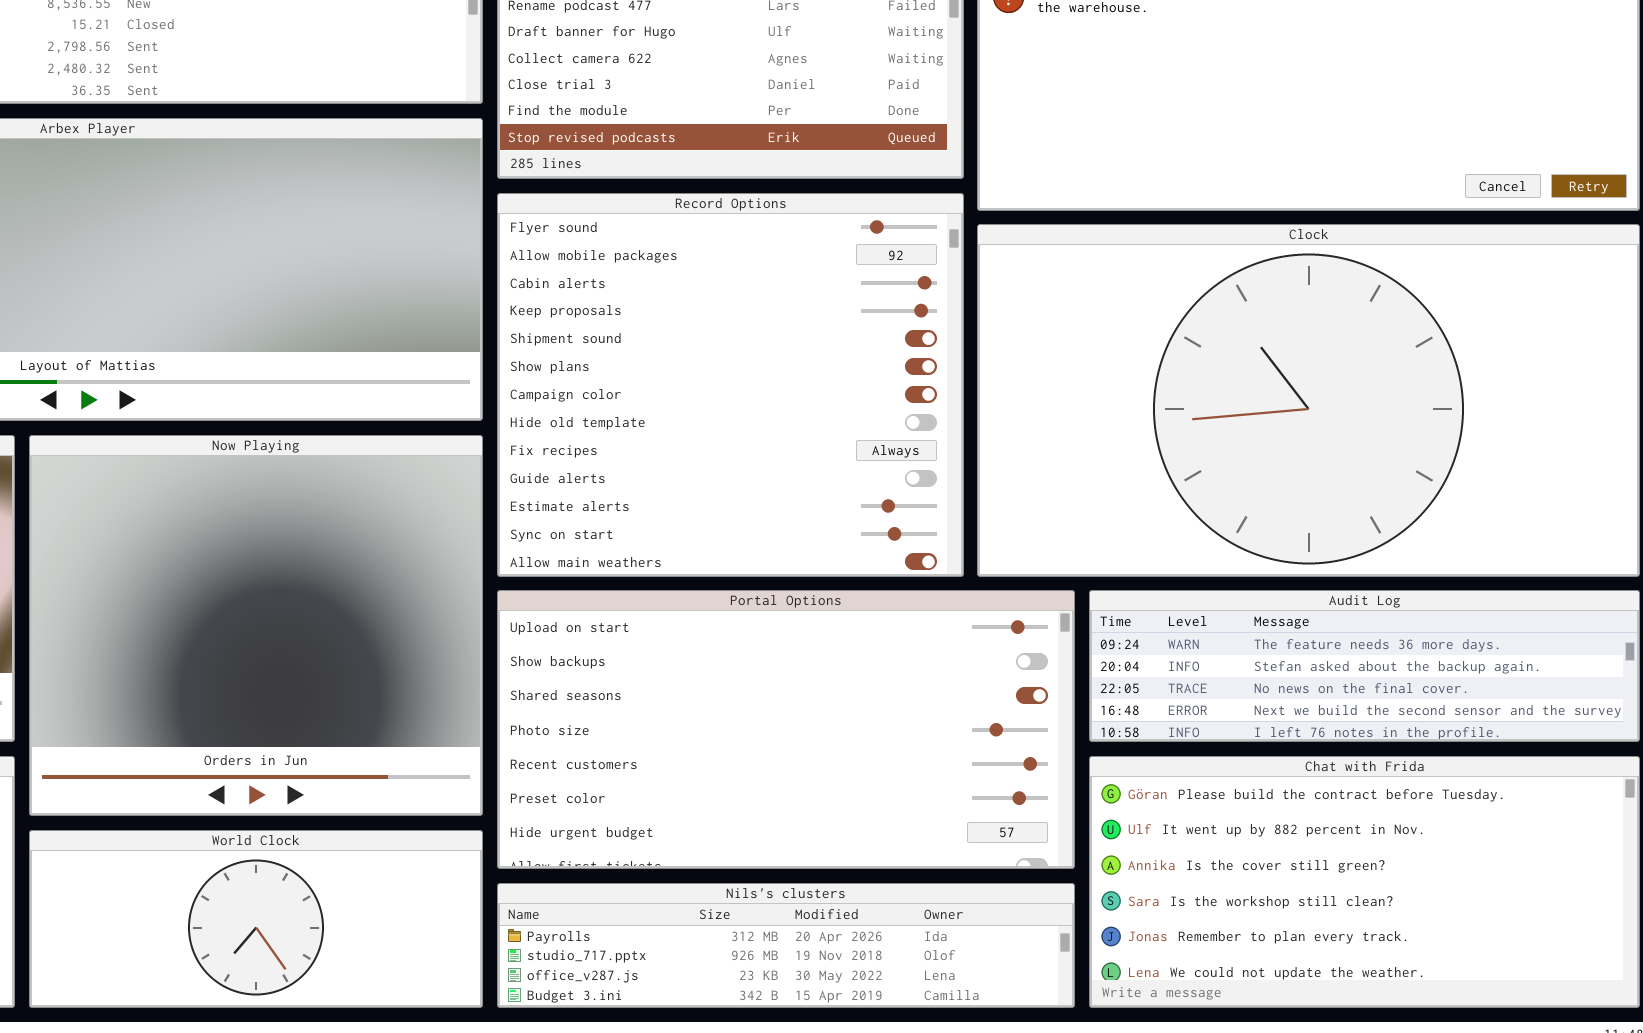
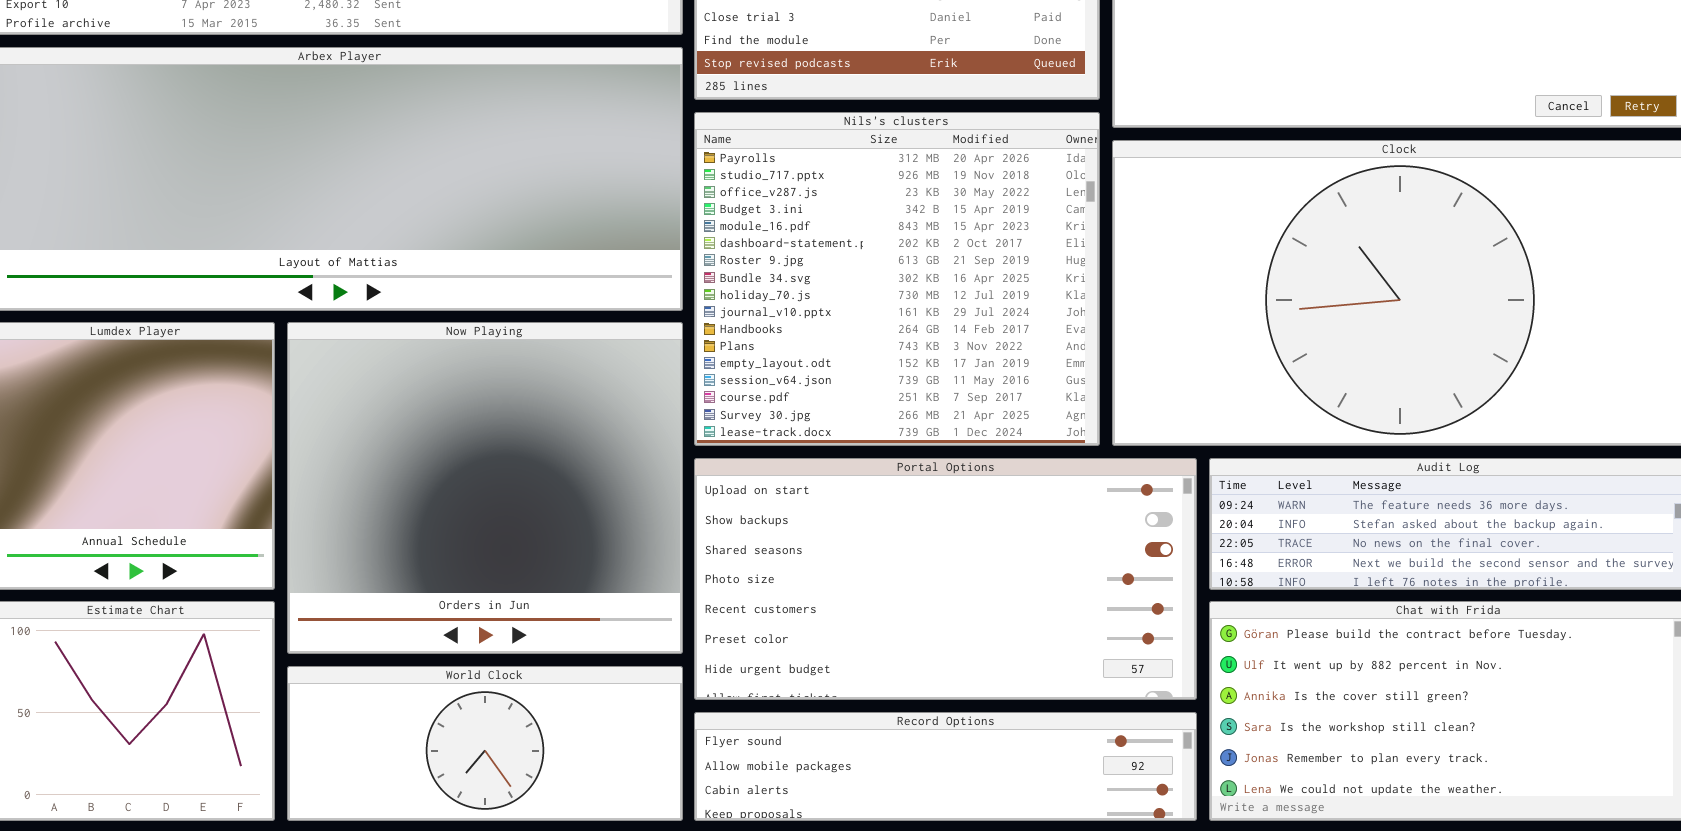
Record Options: [497,193,964,577] -> [694,712,1197,821], moved, resized
Nils's clusters: [497,883,1075,1008] -> [694,112,1100,446], moved, resized

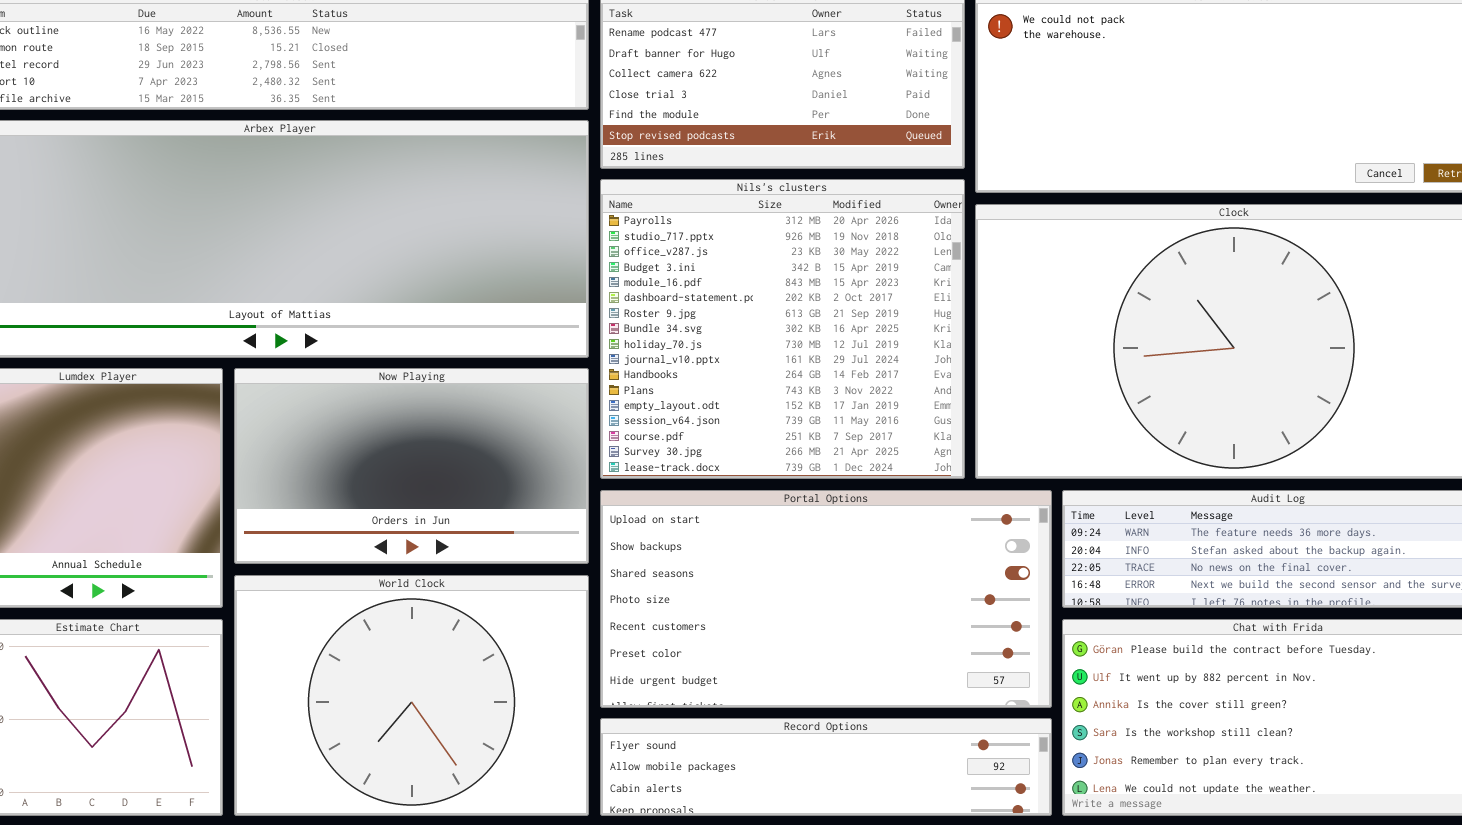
Now Playing: [287,322,683,654] -> [234,368,589,564], resized
World Clock: [287,666,683,821] -> [234,575,589,816], resized

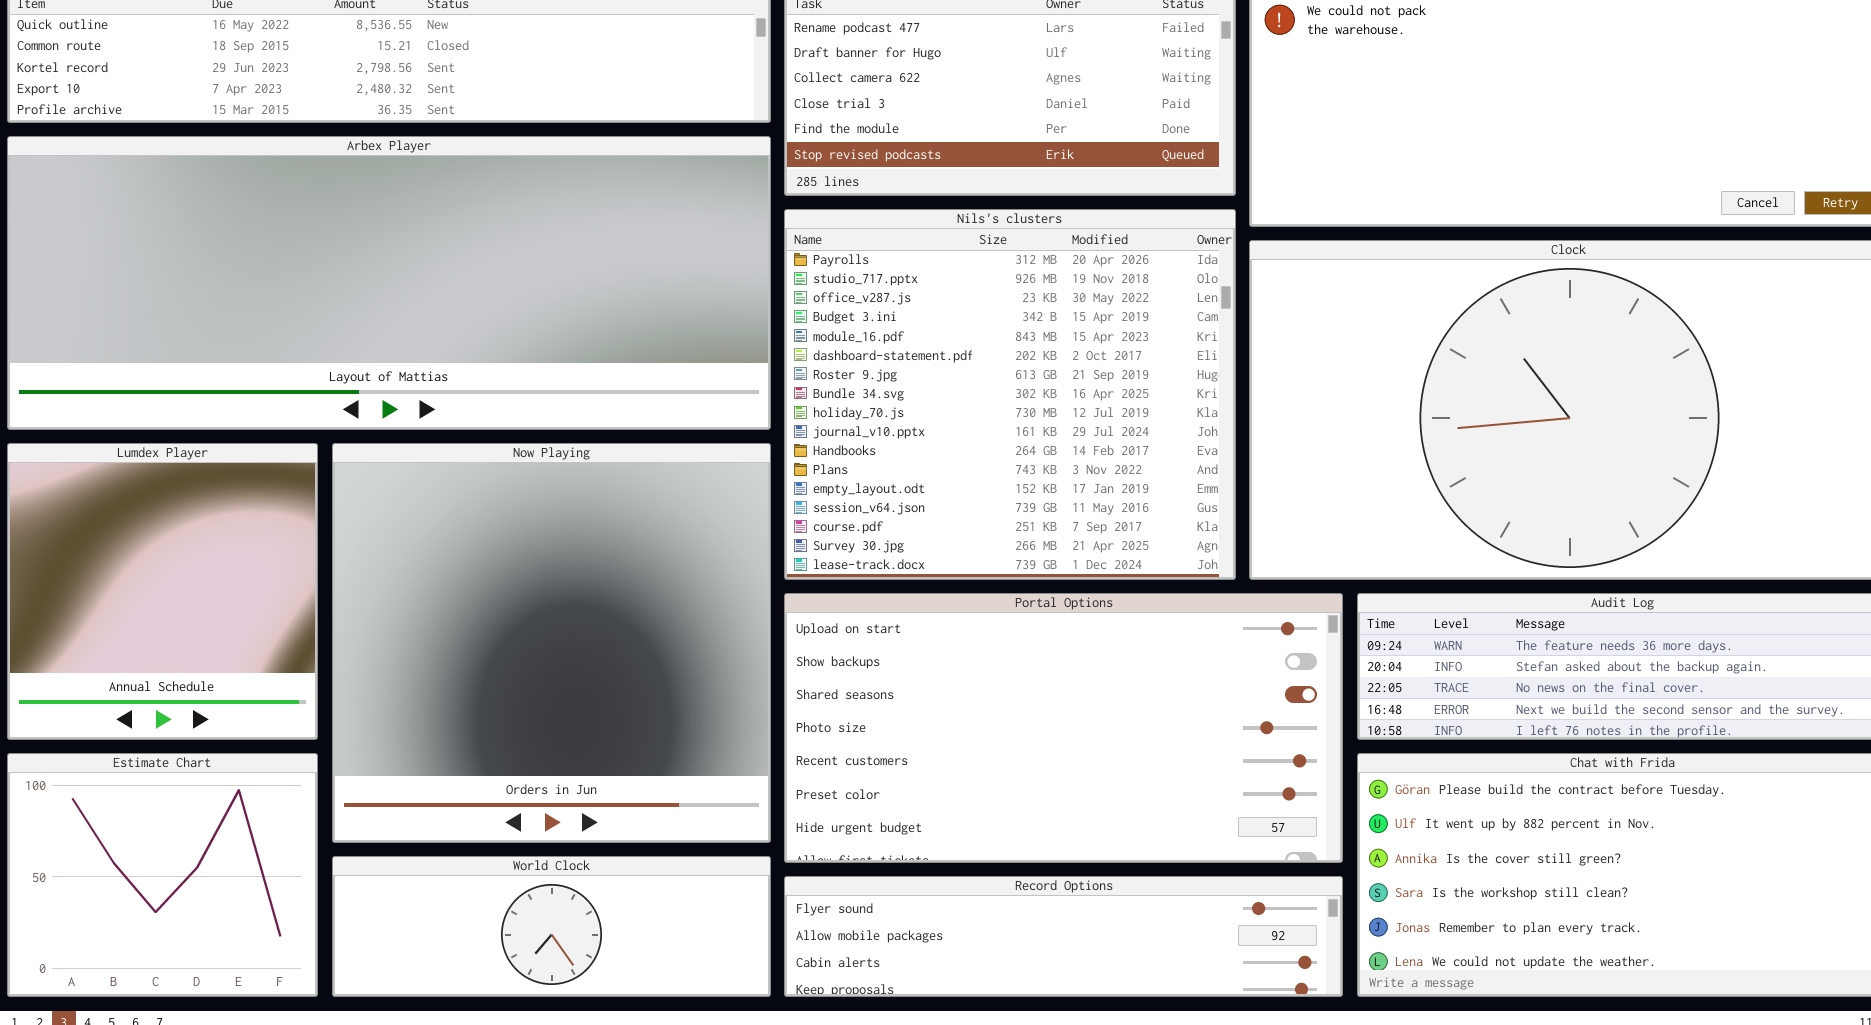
Now Playing: [234,368,589,564] -> [332,443,771,843], resized
World Clock: [234,575,589,816] -> [332,856,771,997], resized

